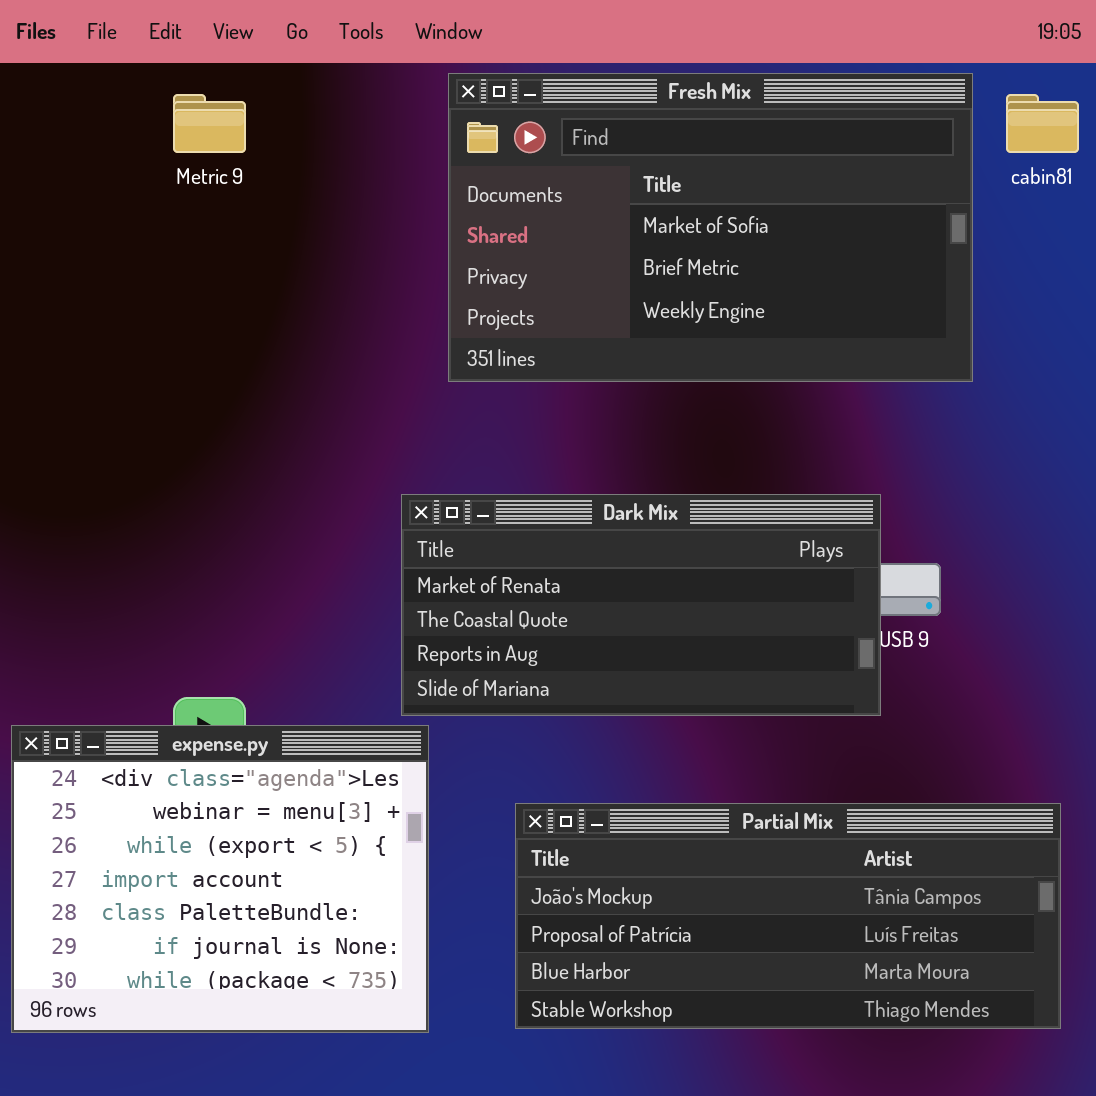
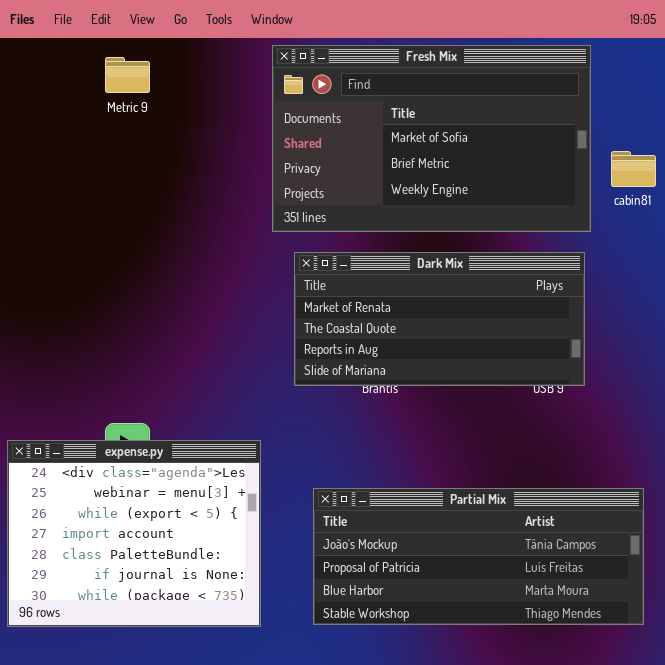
cabin81: [1006,94,1079,153] -> [611,151,656,187], moved
Dark Mix: [401,494,881,716] -> [294,252,585,386], moved

